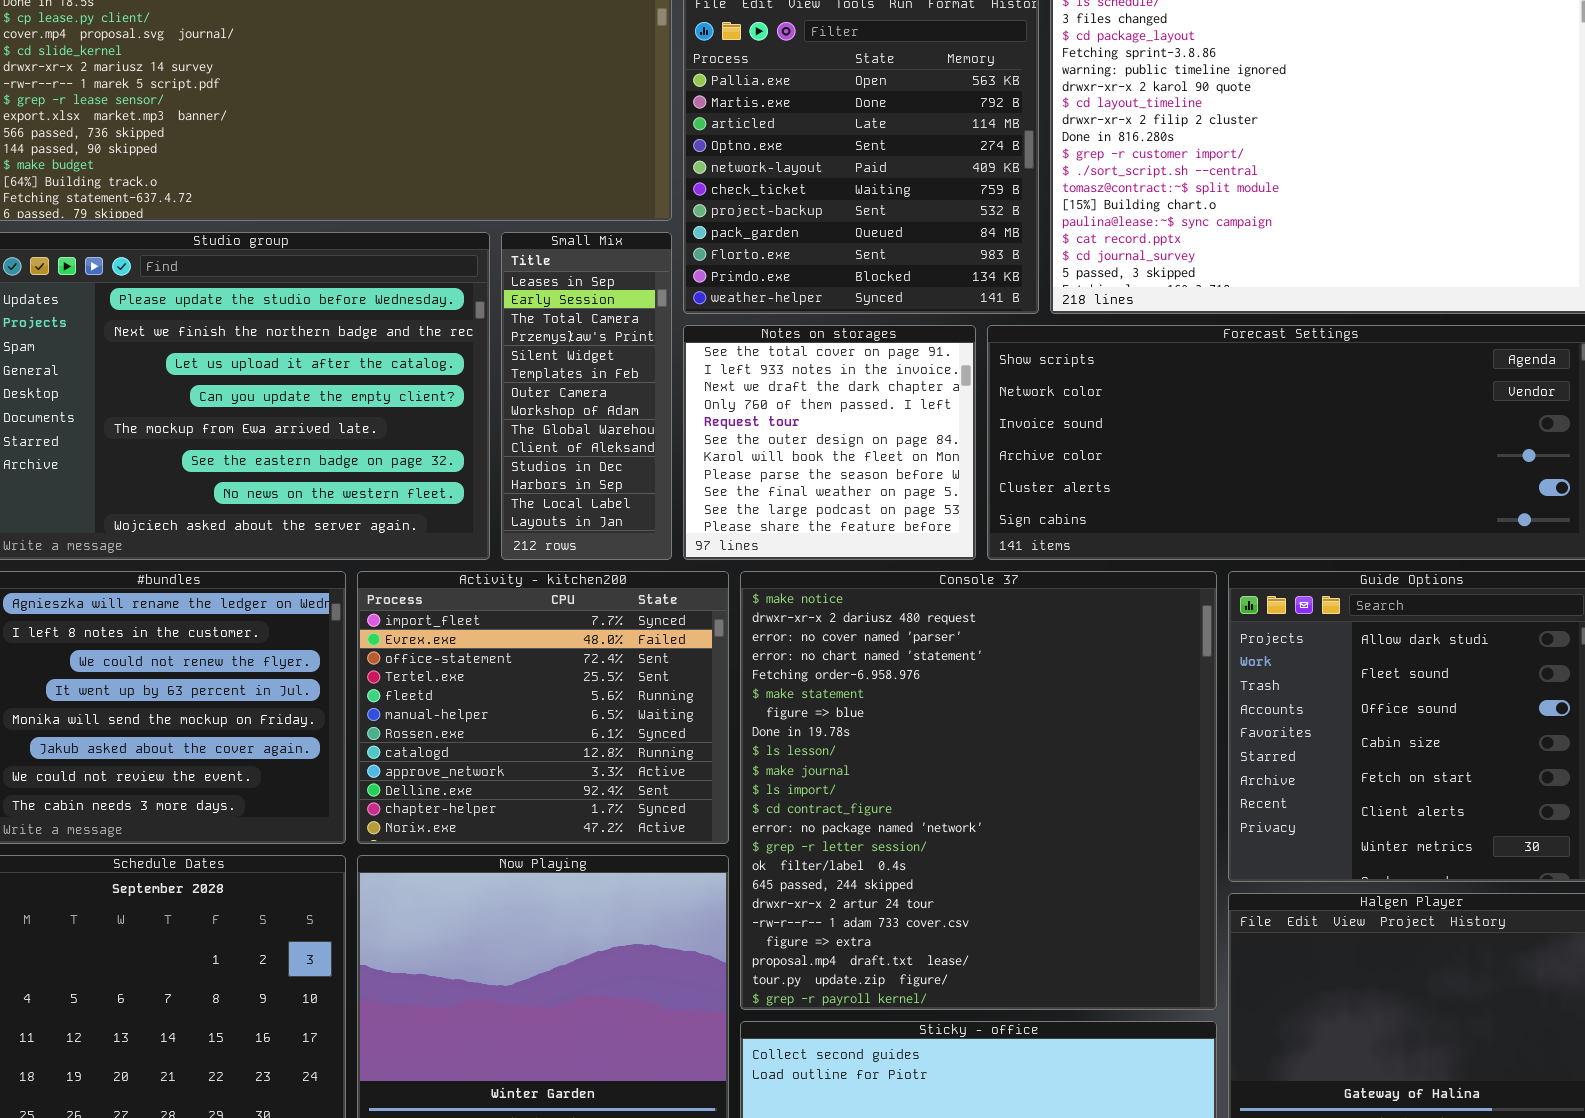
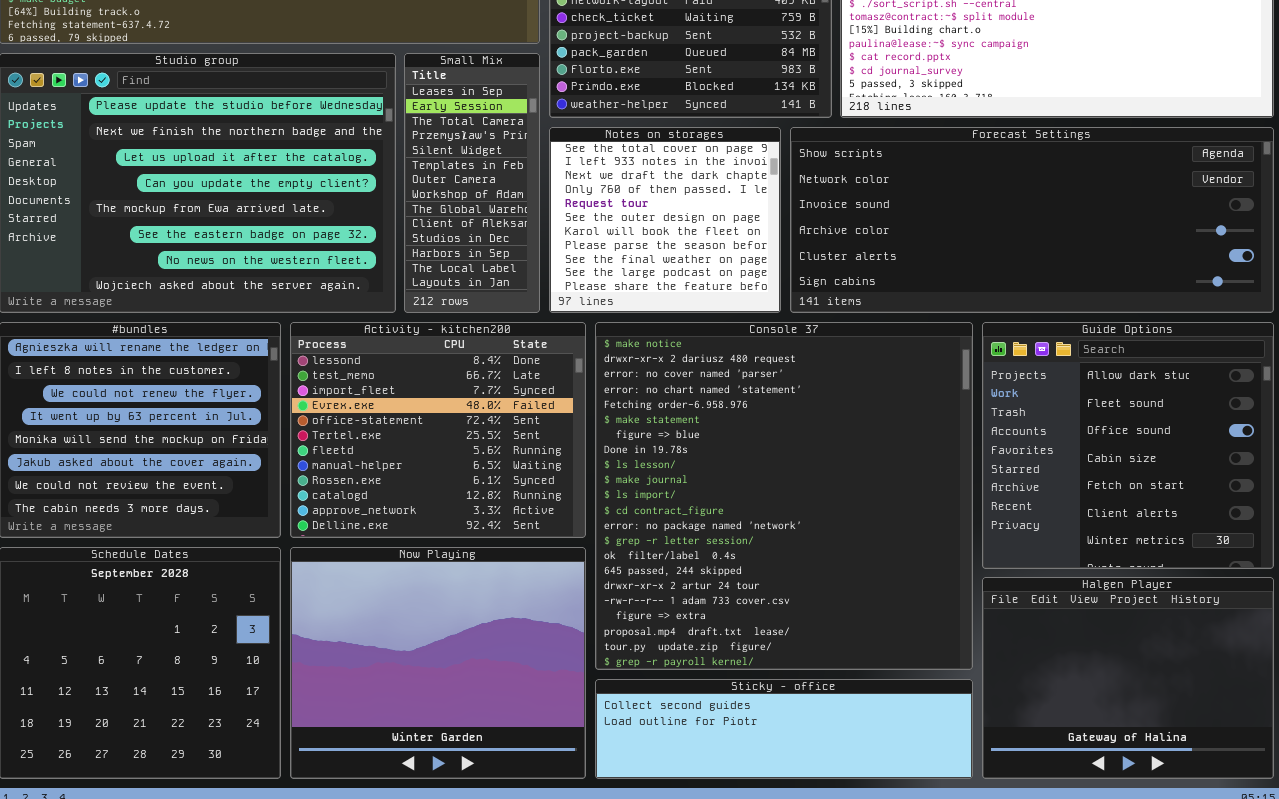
Activity - kitchen200: [357,571,729,844] -> [290,322,586,538], scrolled up 2 rows

